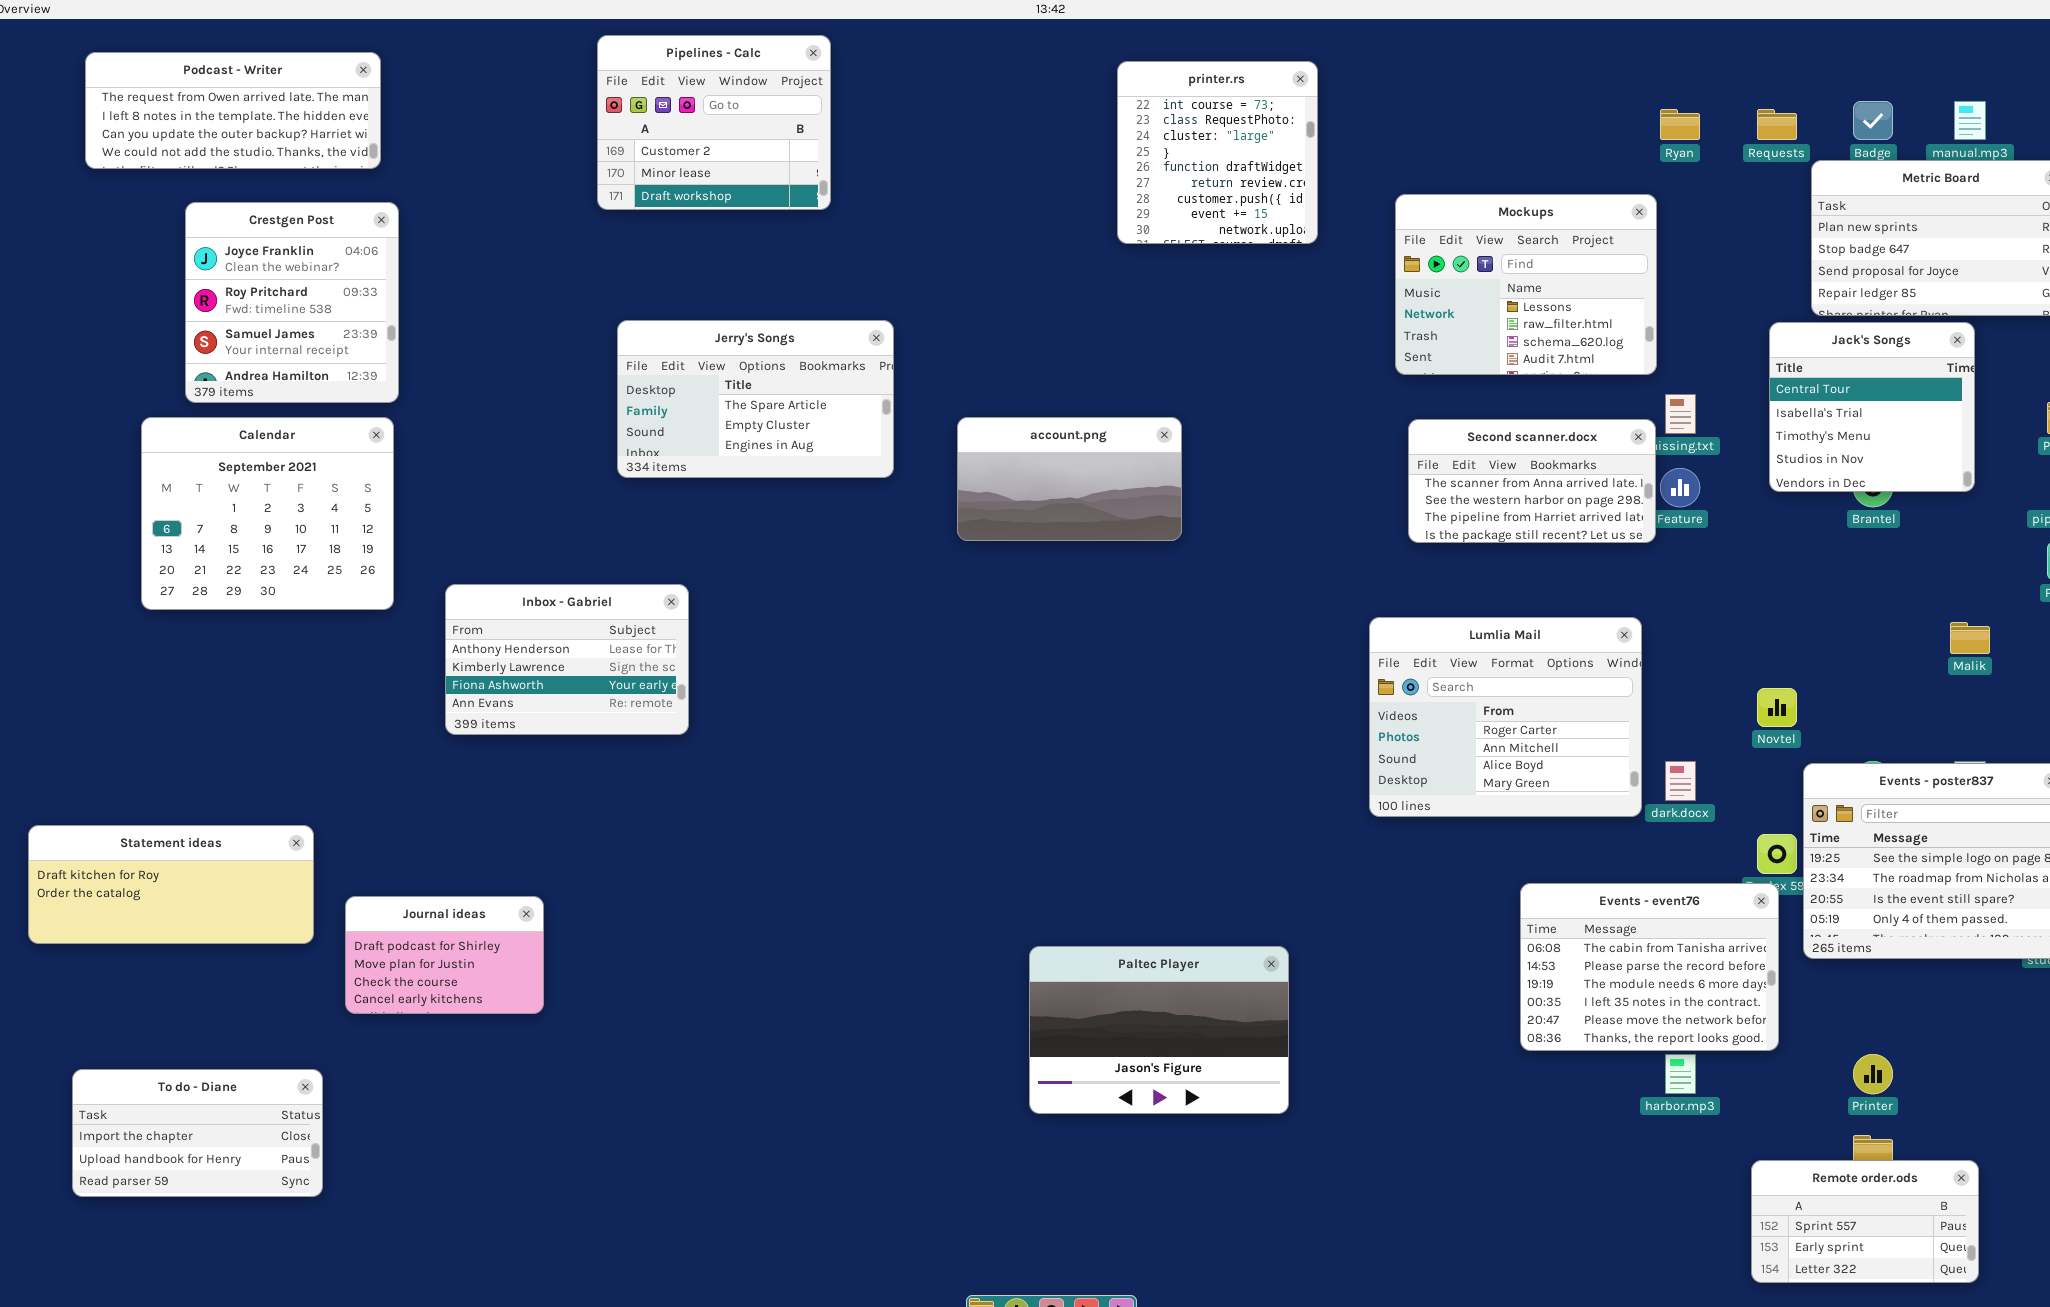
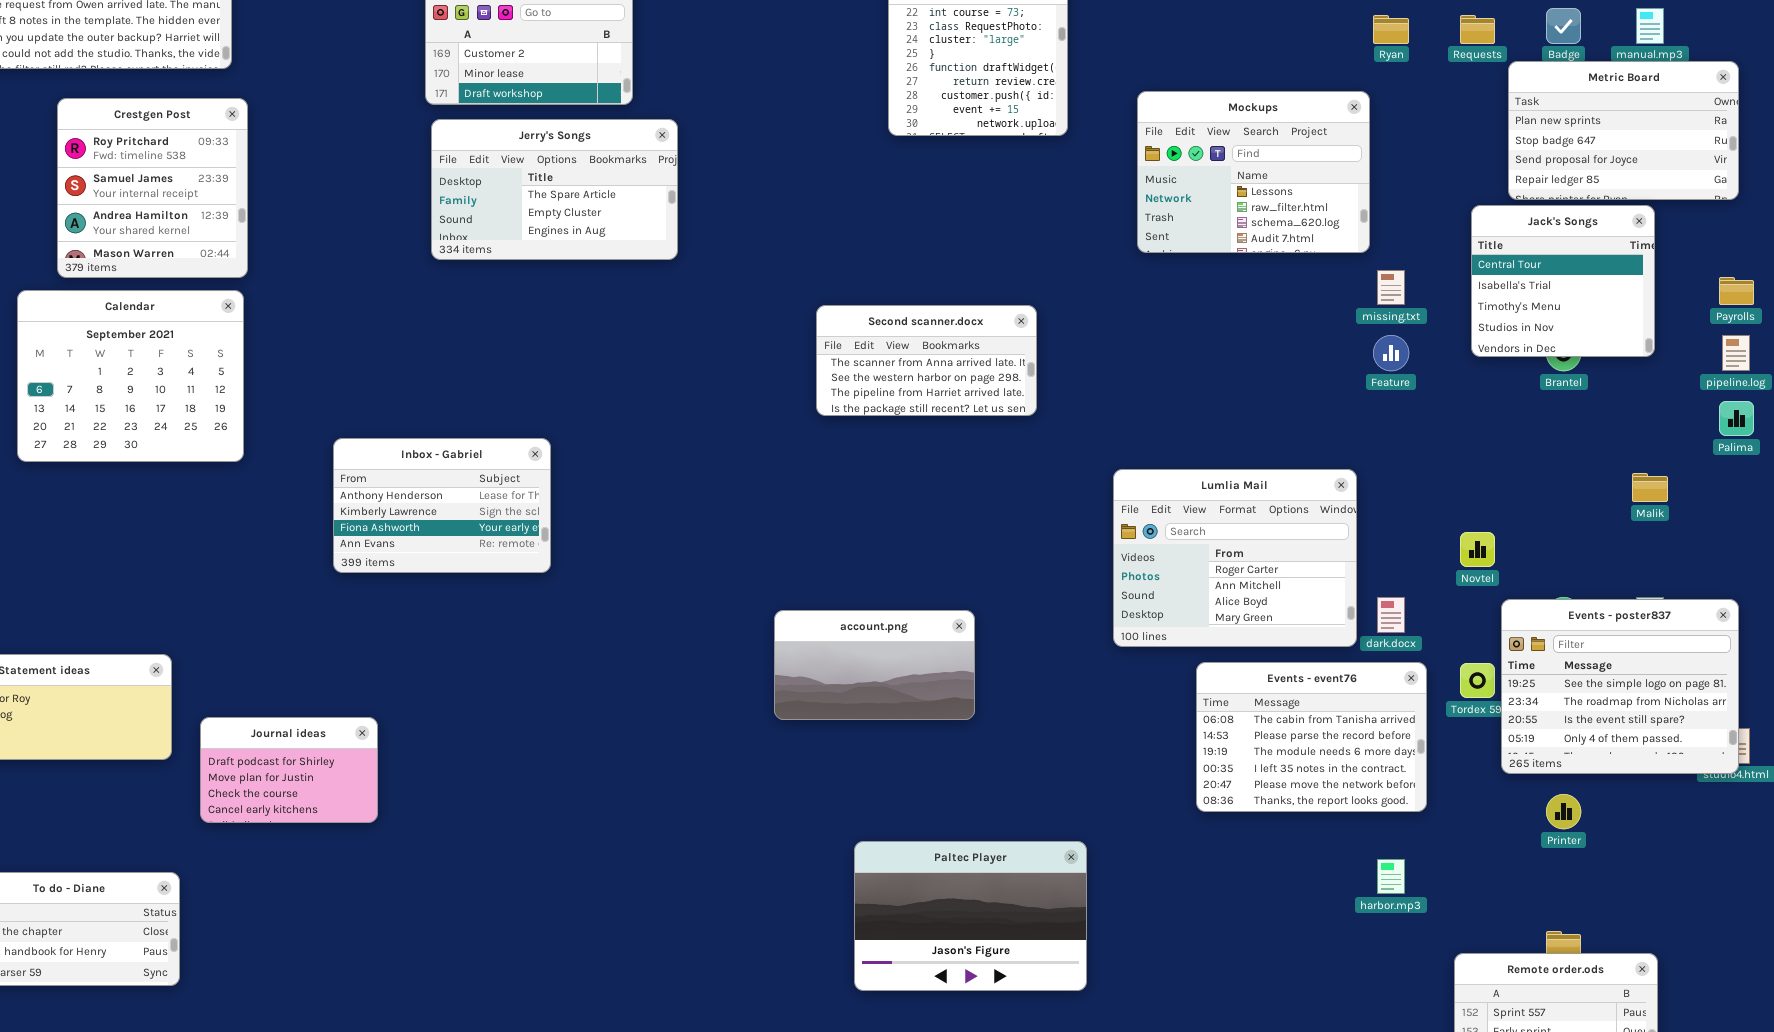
Crestgen Post: [185,202,399,403] -> [57,98,248,278], scrolled down 1 row
Jerry's Songs: [617,320,894,478] -> [431,119,678,260], moved
account.png: [957,417,1182,541] -> [774,610,975,720], moved
Second scanner.docx: [1408,419,1656,543] -> [816,305,1037,416], moved
Inbox - Gabriel: [445,584,689,735] -> [333,438,551,573], moved
Events - event76: [1520,883,1779,1051] -> [1196,662,1427,812], moved
Paltec Player: [1029,946,1289,1114] -> [854,841,1087,991], moved
Printer: [1853,1054,1893,1094] -> [1546,794,1581,829], moved

